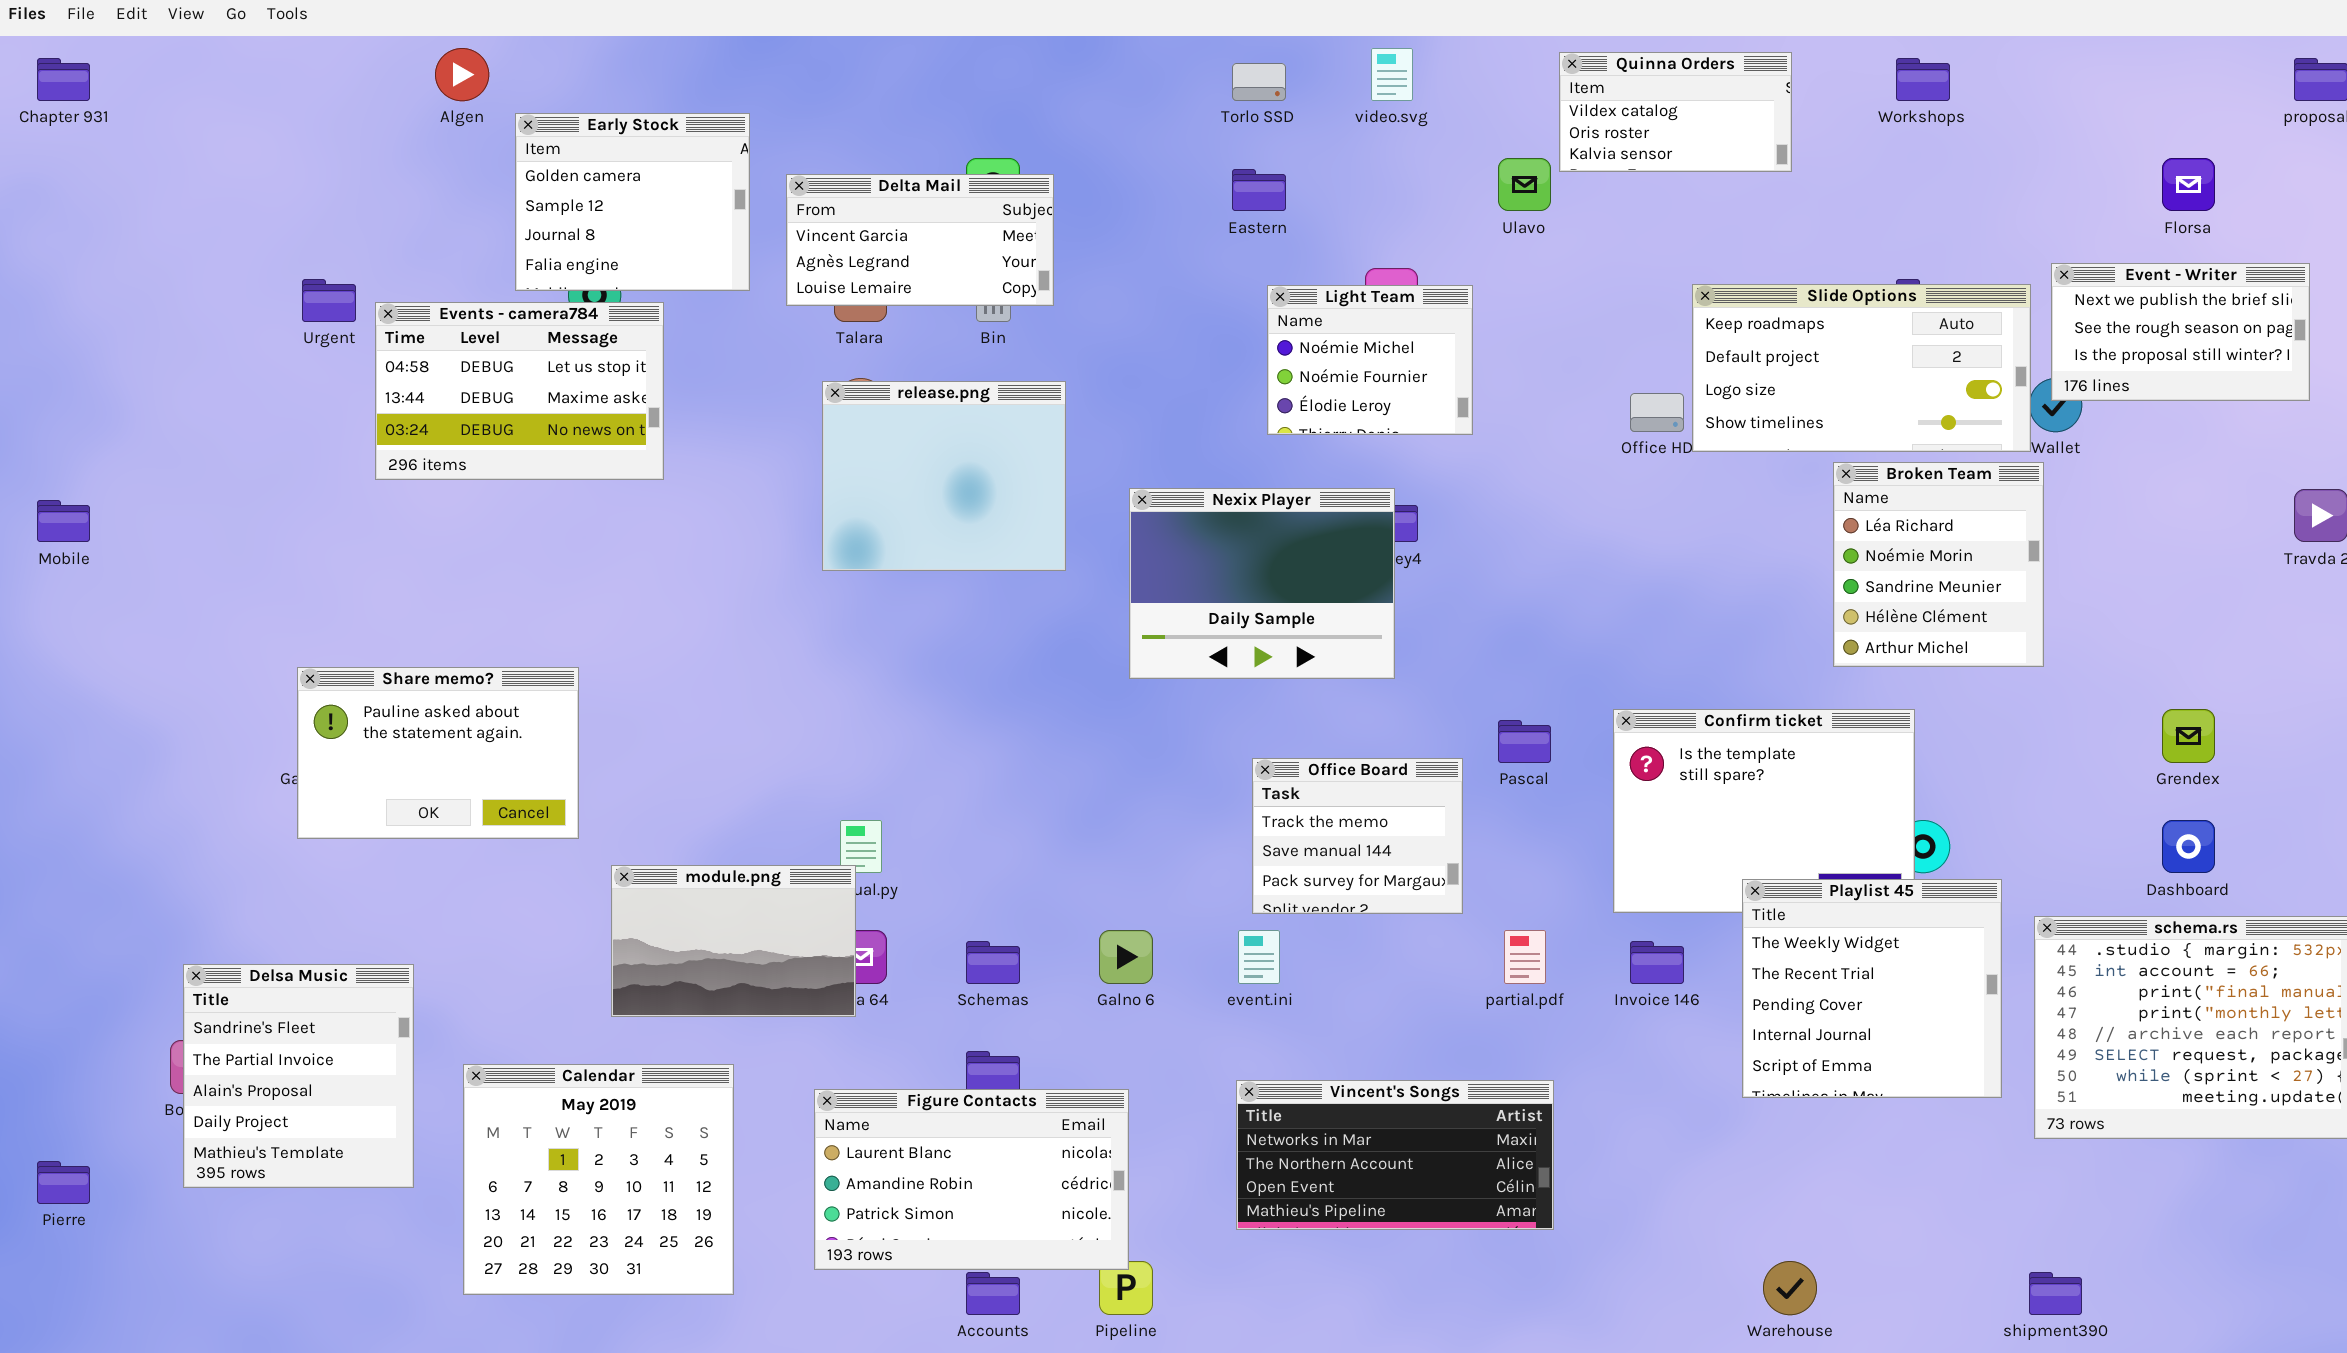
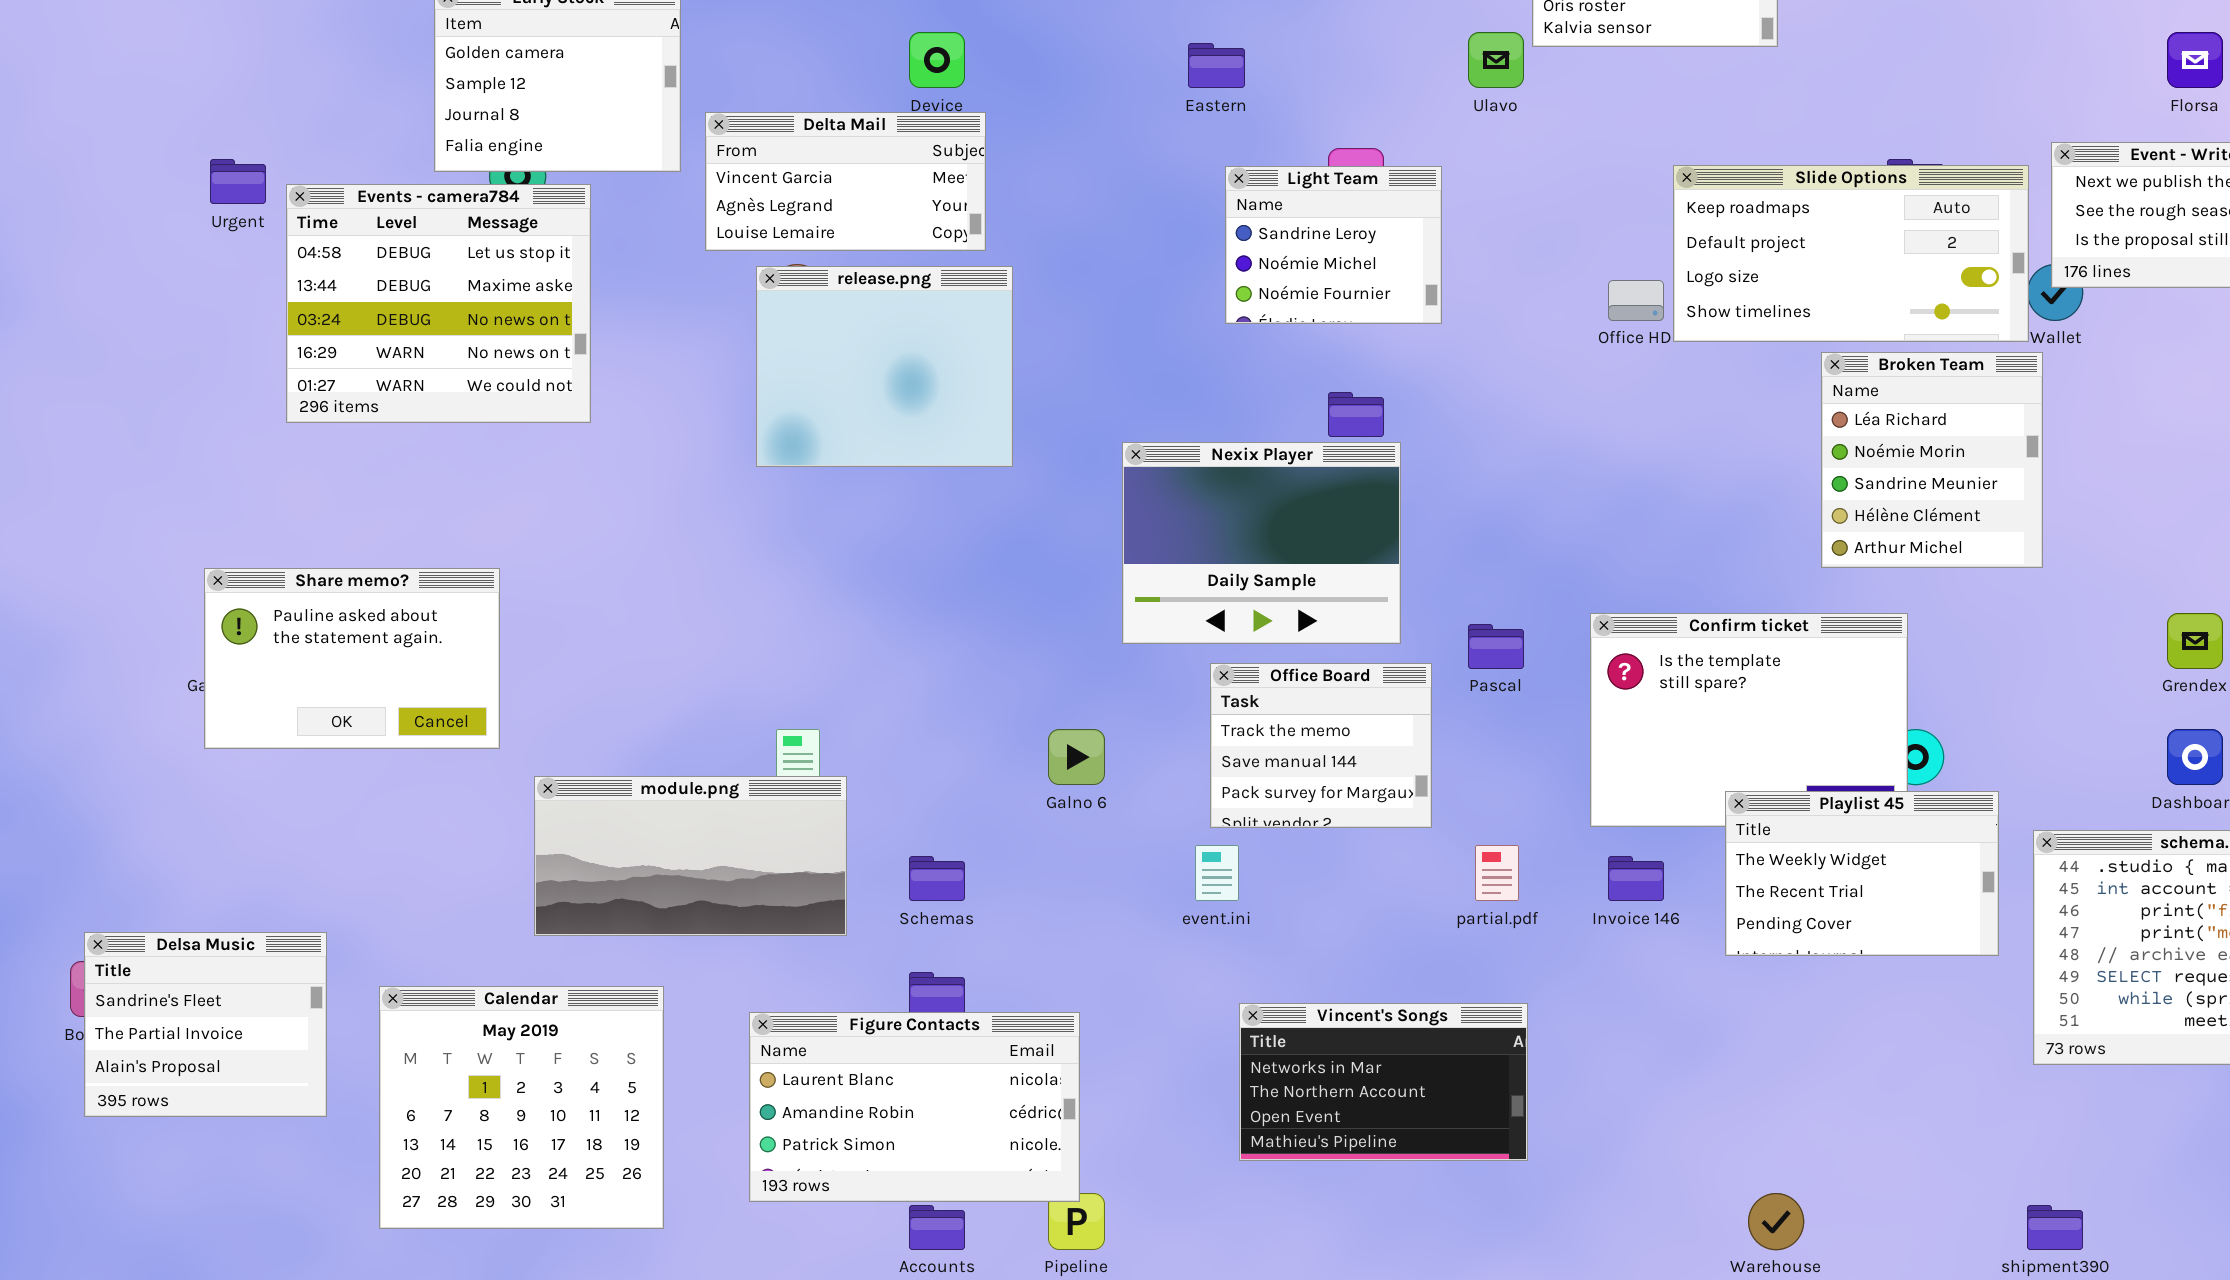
Delta Mail: [786,174,1054,306] -> [705,112,986,251], moved
Light Team: [1267,285,1473,435] -> [1225,166,1442,324], scrolled up 1 row
Events - camera784: [375,302,664,480] -> [286,184,591,423], resized
Nexix Player: [1129,488,1395,679] -> [1122,442,1401,644], moved
module.png: [611,865,856,1017] -> [534,776,847,936], resized
Playlist 45: [1742,879,2002,1098] -> [1725,791,1999,956], resized
Galno 6: [1099,930,1153,984] -> [1048,729,1105,785], moved
Delsa Music: [183,964,414,1188] -> [84,932,327,1117], resized
Vincent's Songs: [1236,1080,1554,1230] -> [1239,1003,1528,1161], resized

